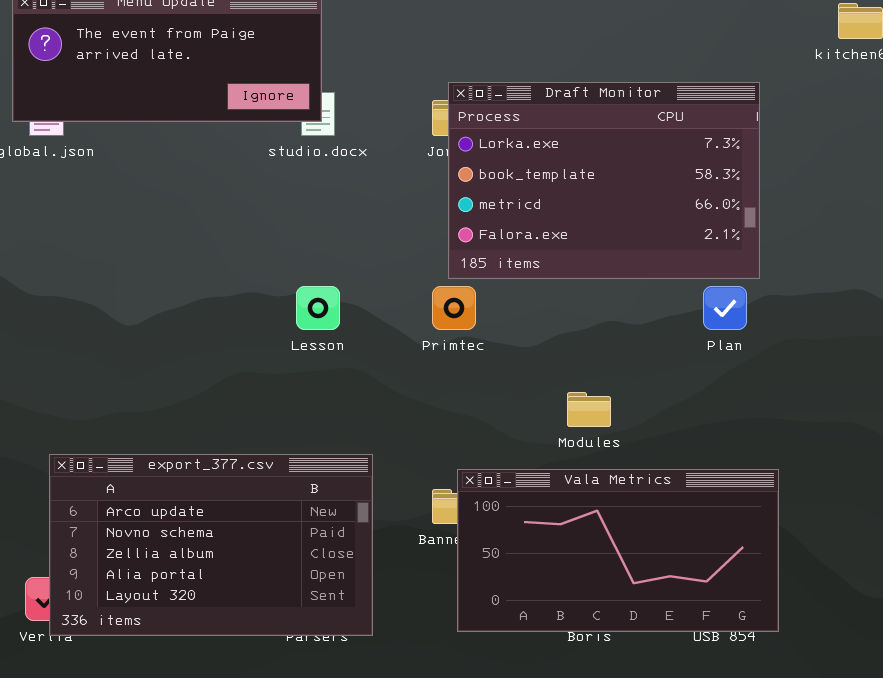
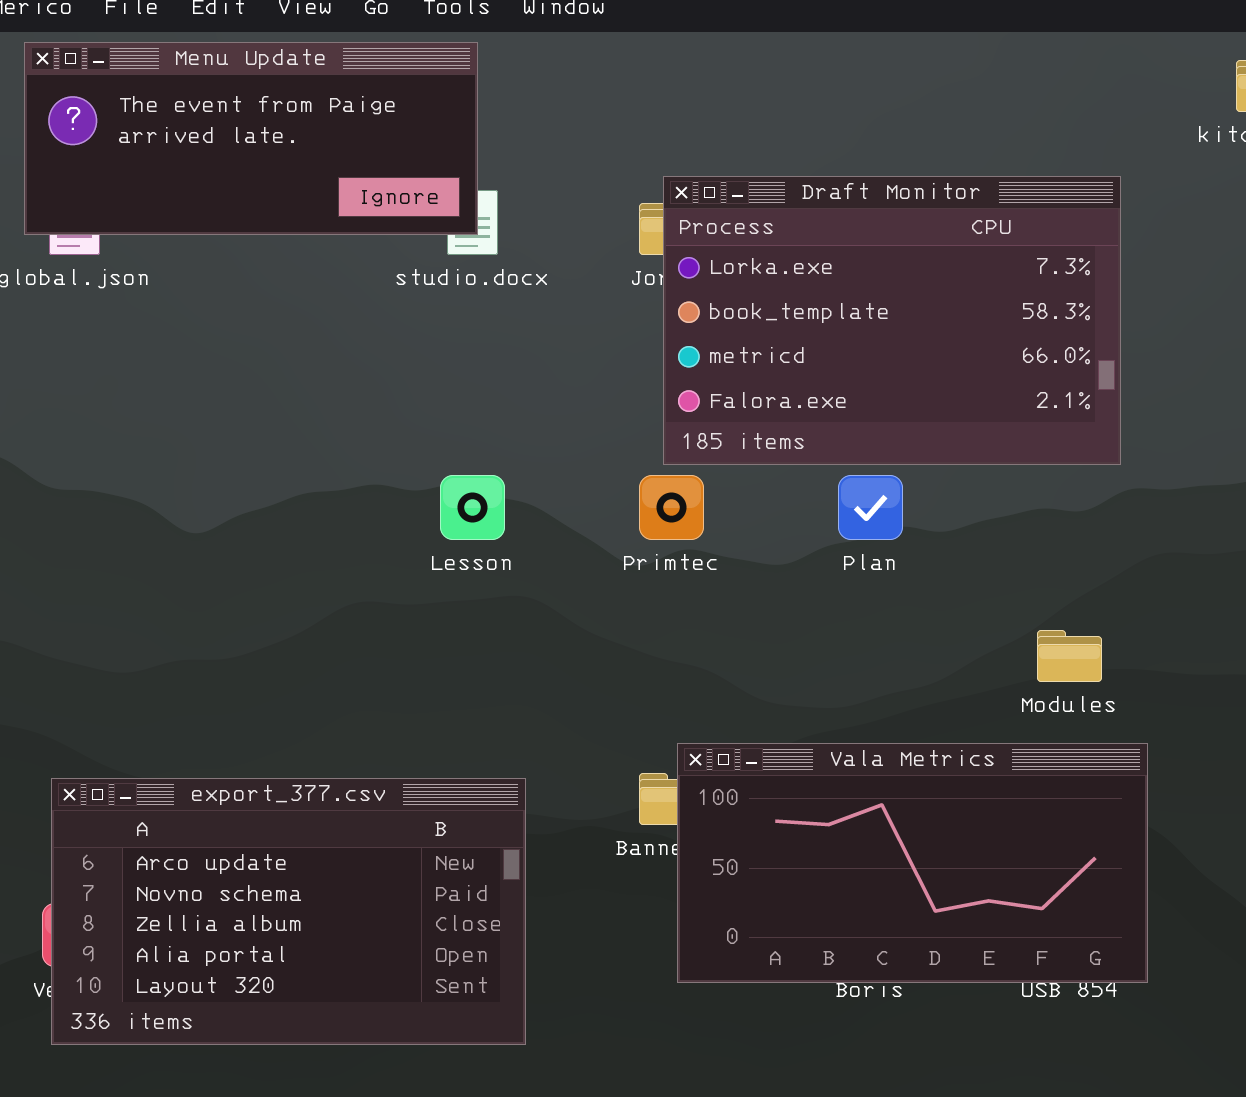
Plan: [703,286,747,330] -> [838,475,903,540], moved
Modules: [567,392,611,427] -> [1037,630,1102,682], moved
export_377.csv: [49,454,373,636] -> [51,778,526,1045], moved

